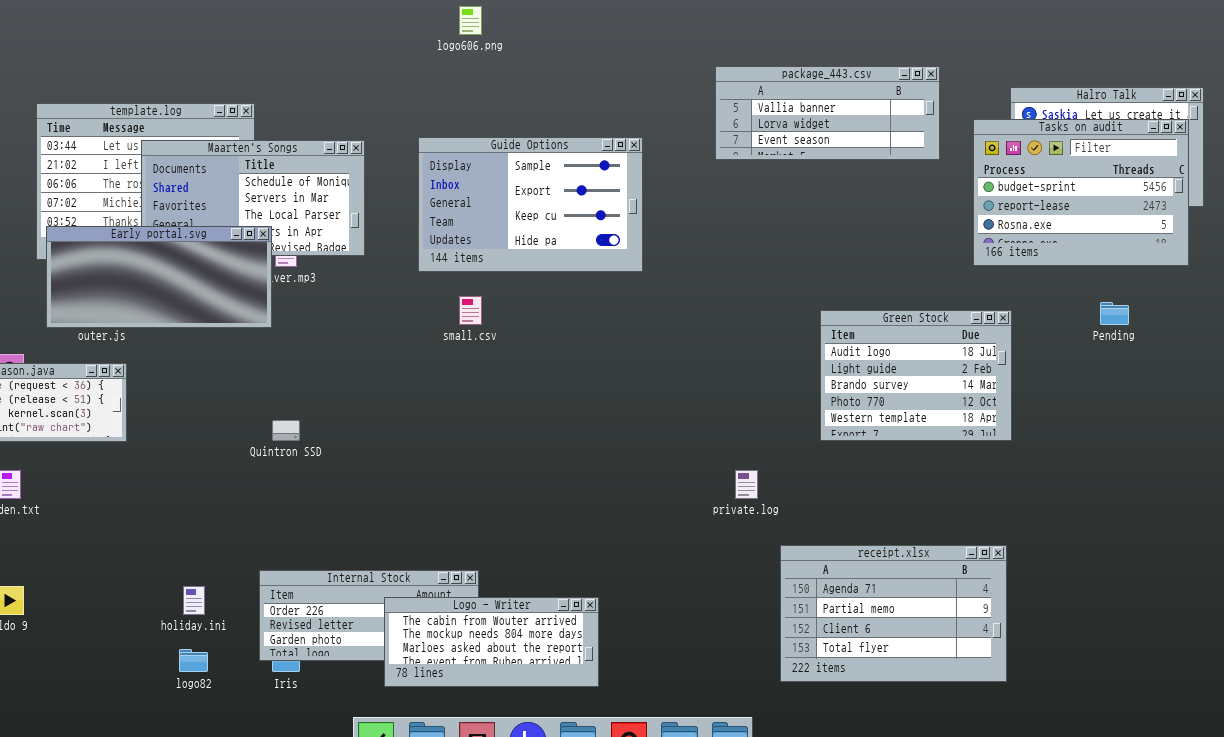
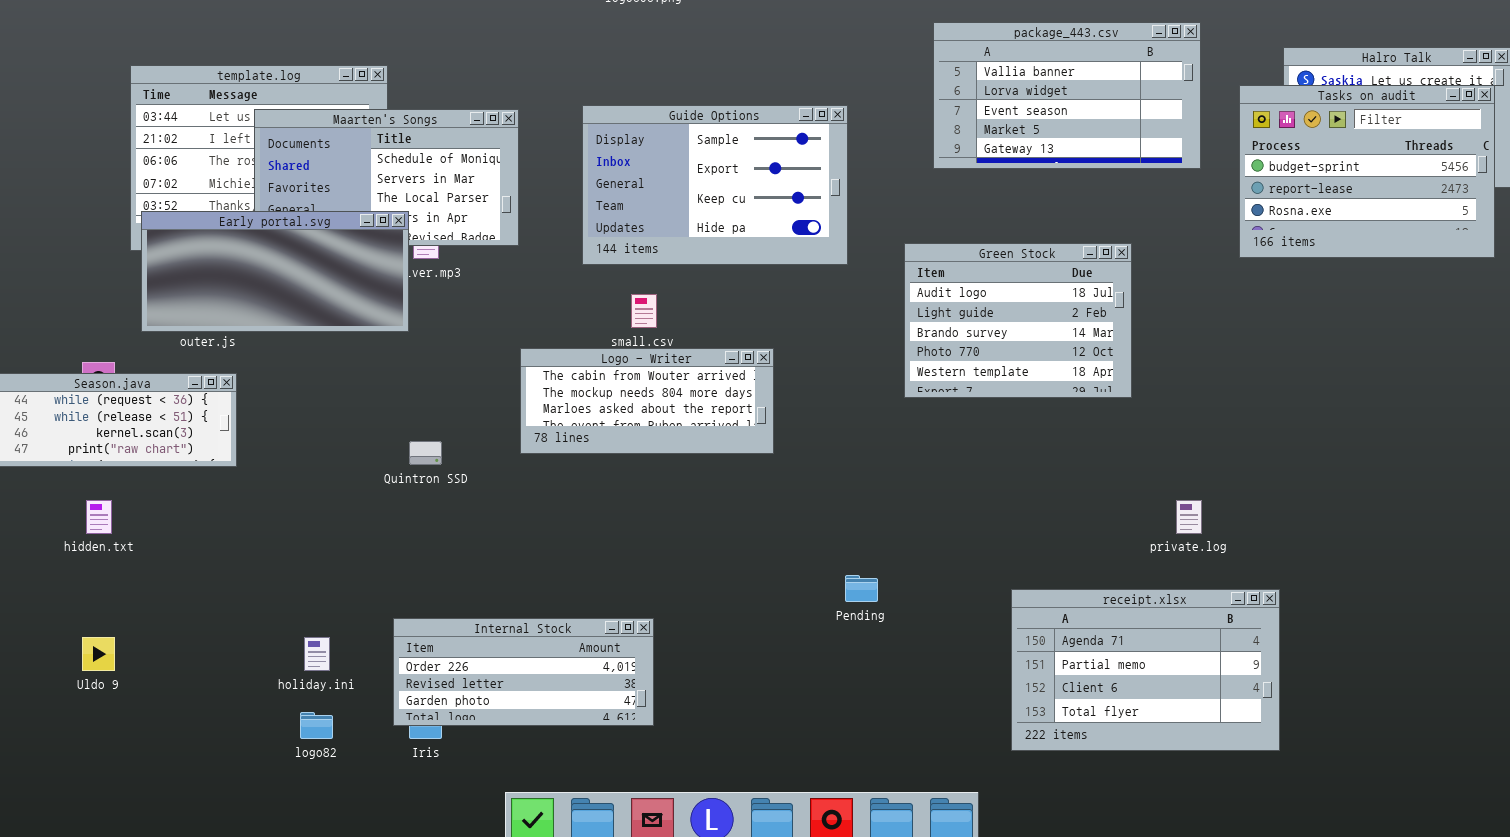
package_443.csv: [715,66,940,160] -> [933,22,1201,169], resized
Pending: [1100,302,1129,325] -> [845,575,878,602], moved
Green Stock: [820,310,1012,441] -> [904,243,1132,398], moved
private.log: [735,470,758,499] -> [1176,500,1202,534], moved
Logo - Writer: [384,597,599,687] -> [520,348,774,454], moved

